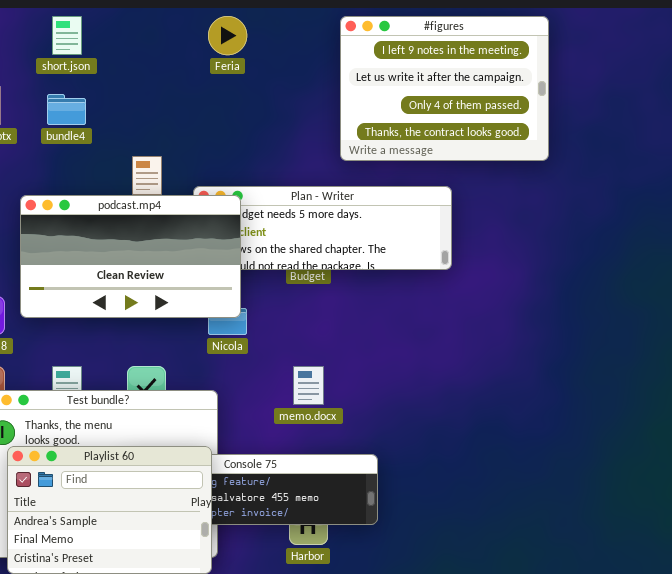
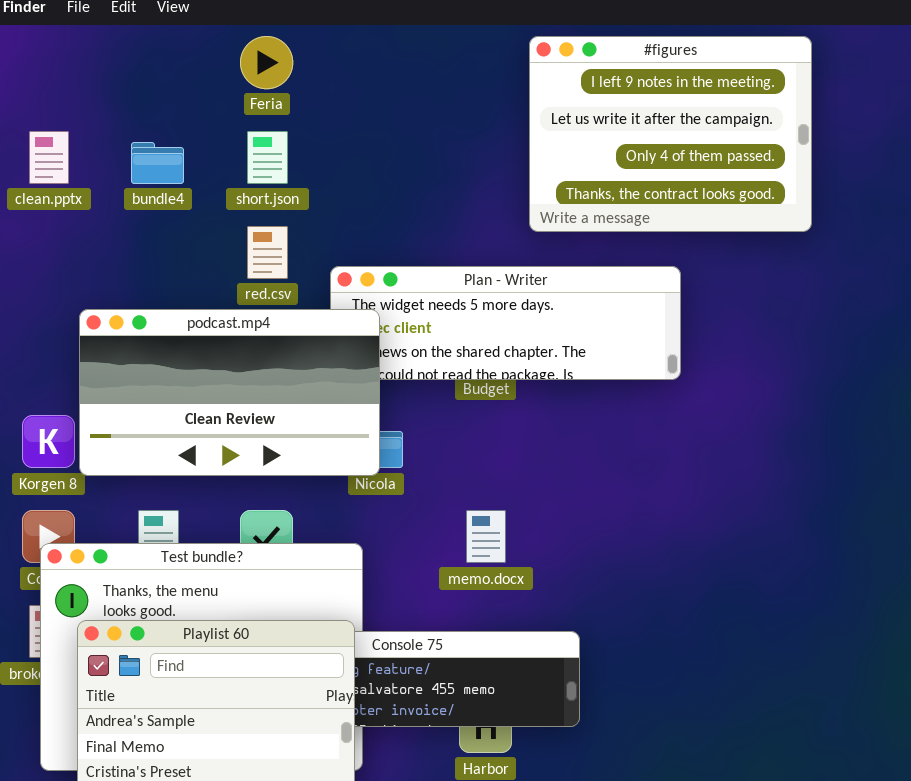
short.json: [52,16,82,55] -> [247,131,288,184], moved
Feria: [208,16,247,55] -> [240,36,293,89], moved
podcast.mp4: [20,195,241,318] -> [79,309,380,476], moved

